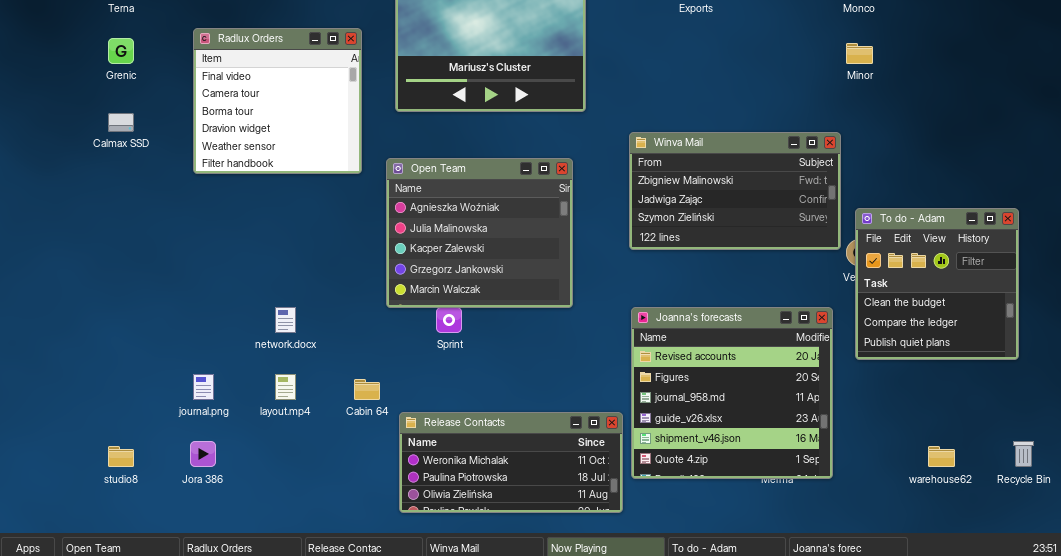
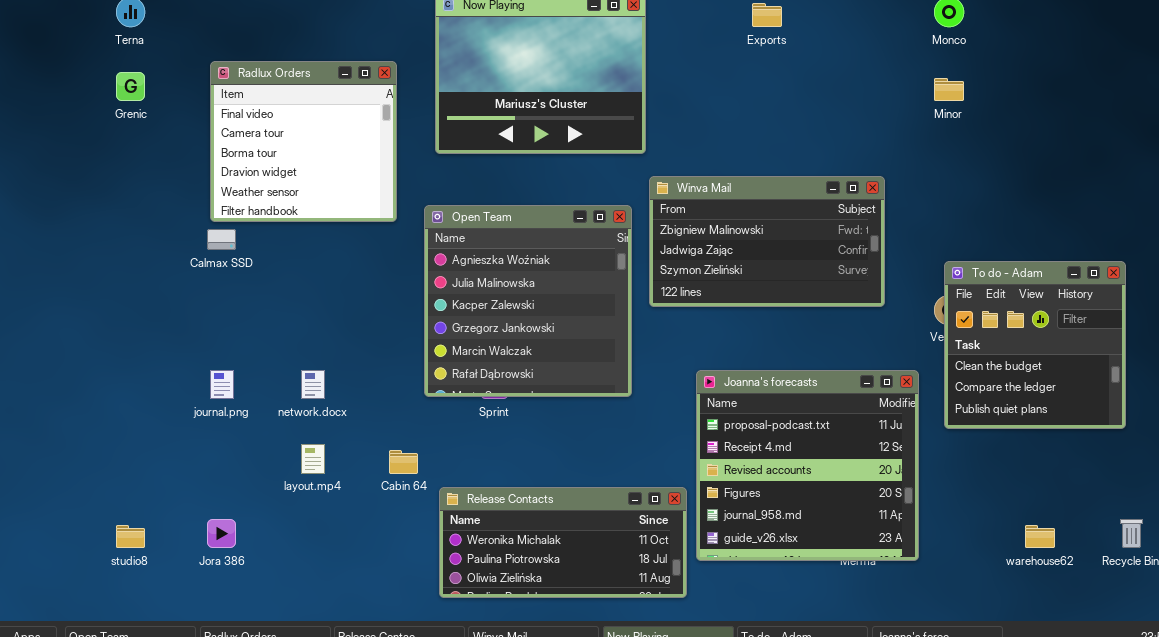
Calmax SSD: [108,113,134,132] -> [207,229,236,250], moved
Winva Mail: [629,132,841,250] -> [649,176,885,307], moved
Open Team: [386,158,573,308] -> [424,205,632,397], resized
Joanna's forecasts: [631,307,833,479] -> [696,370,919,561], scrolled up 2 rows
journal.png: [193,374,214,400] -> [210,370,234,399], moved

